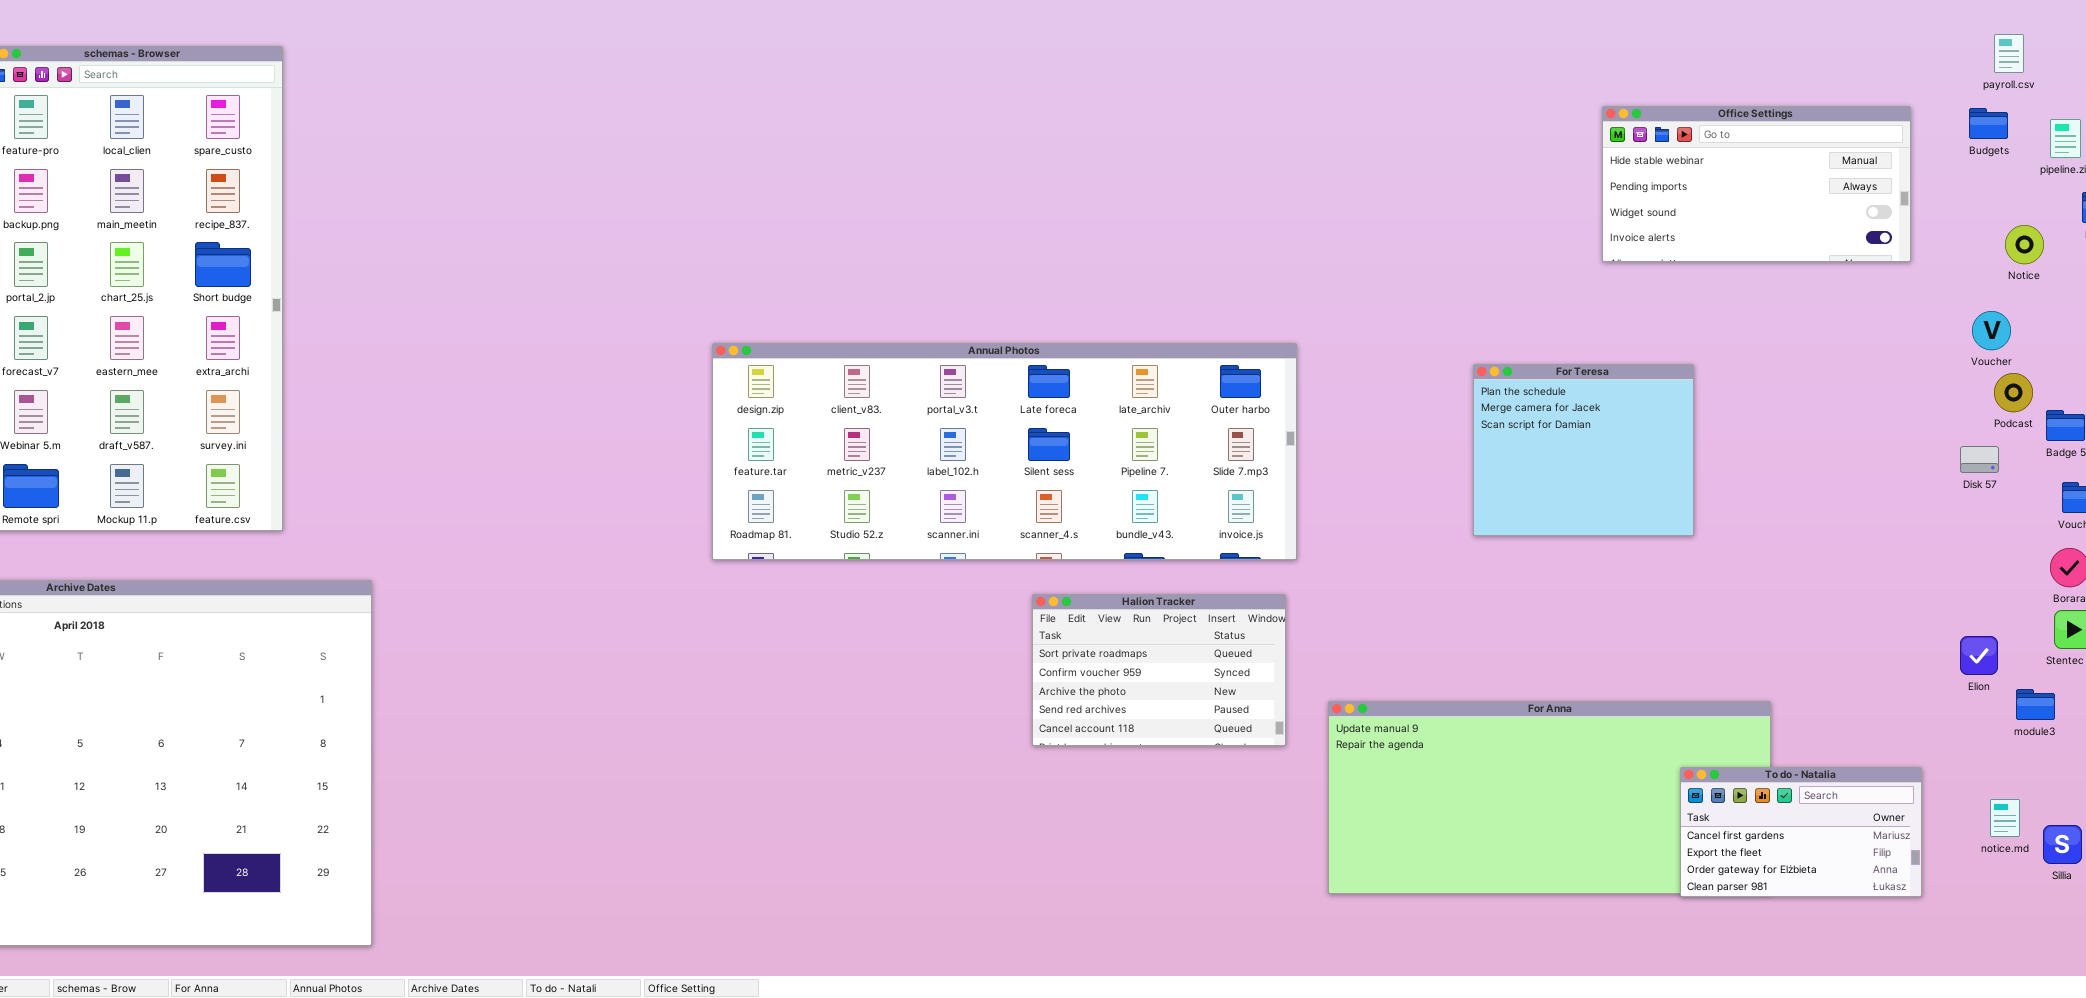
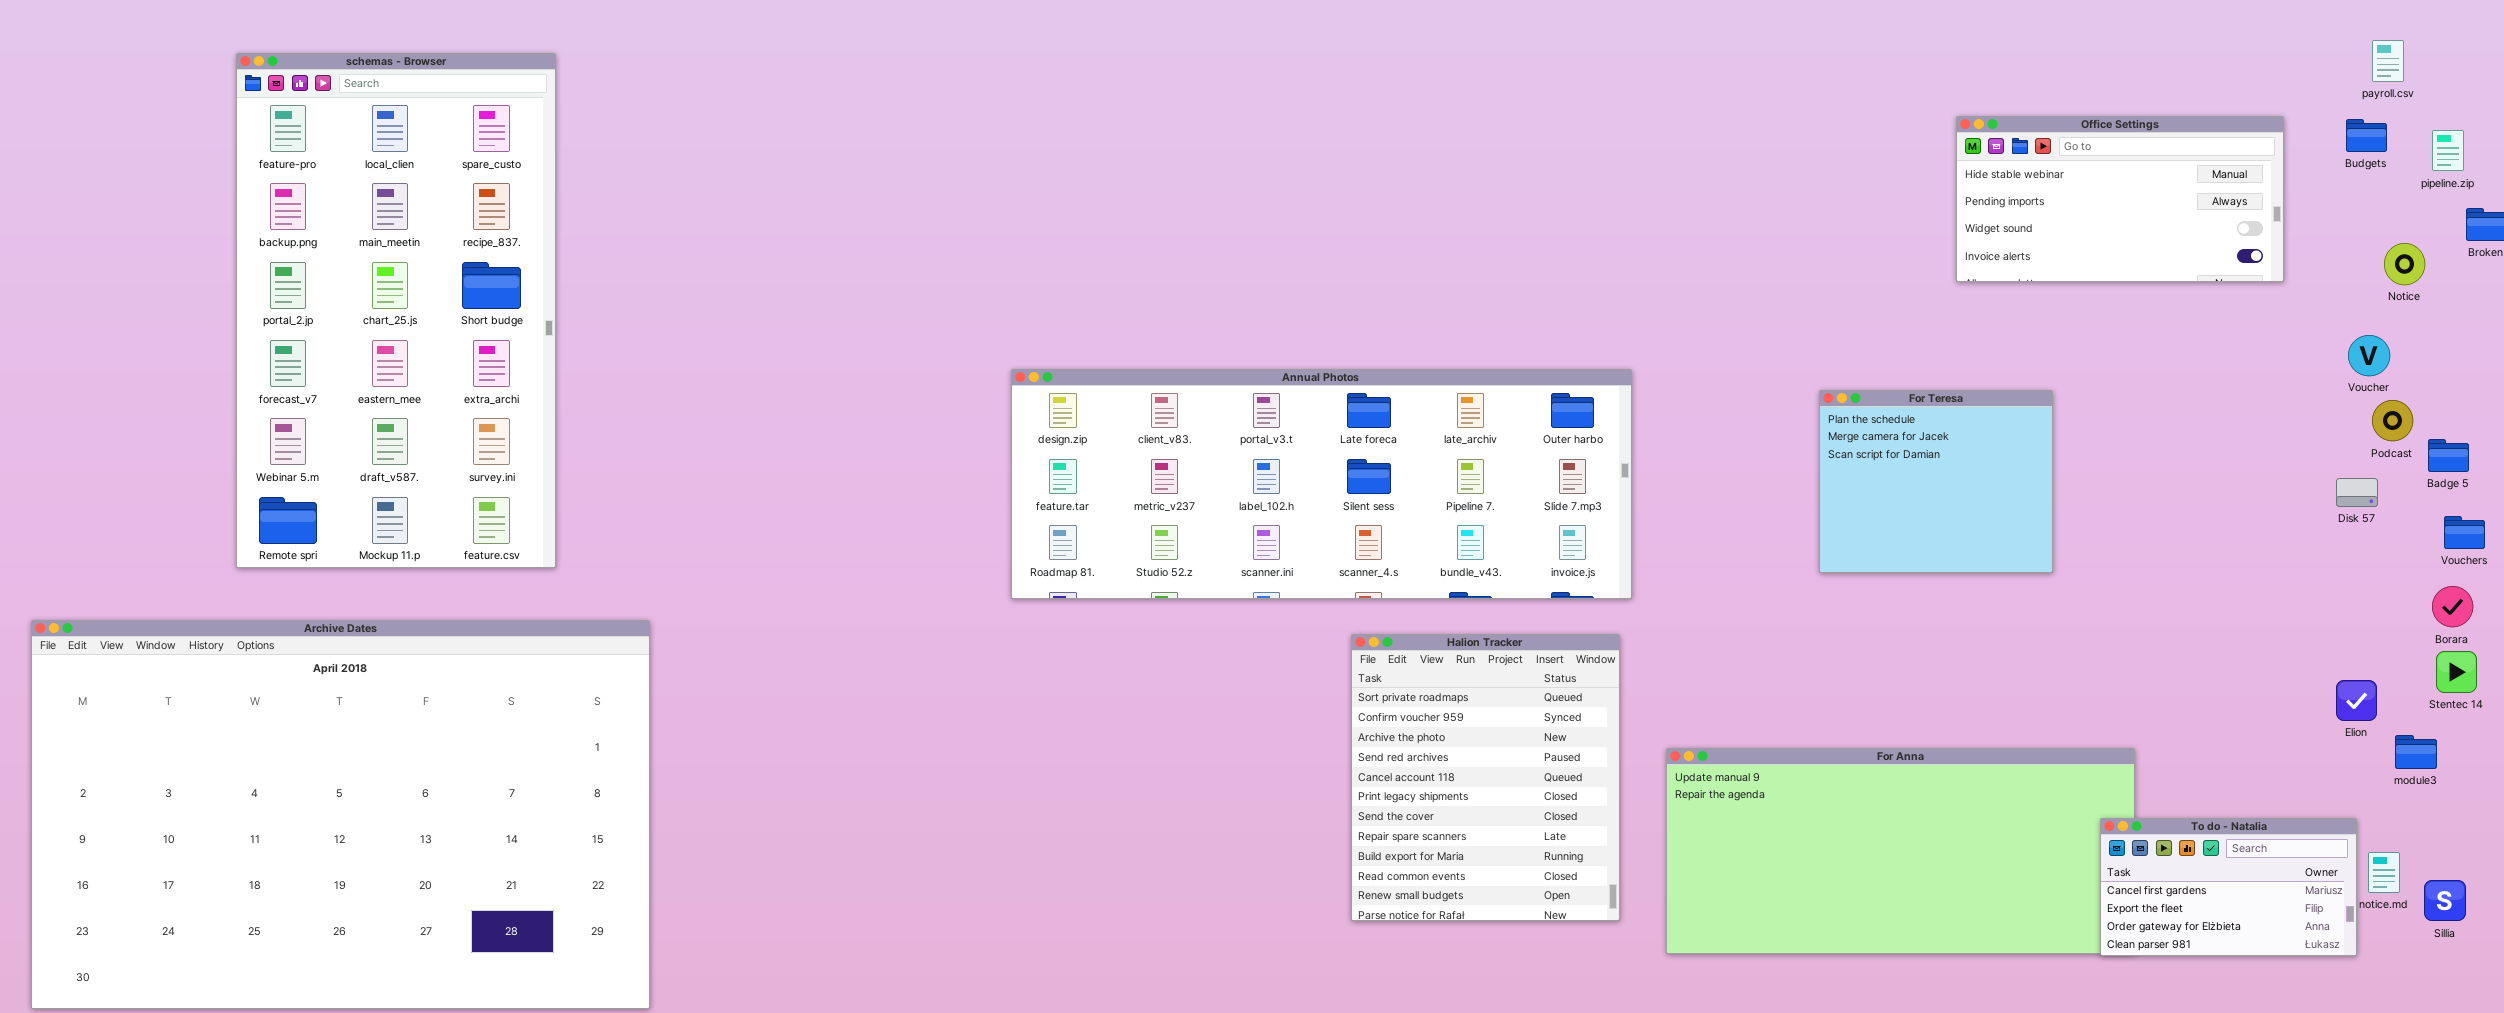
Halion Tracker: [1032,594,1286,746] -> [1351,634,1620,921], resized
To do - Natalia: [1680,767,1922,897] -> [2100,818,2357,956], moved

